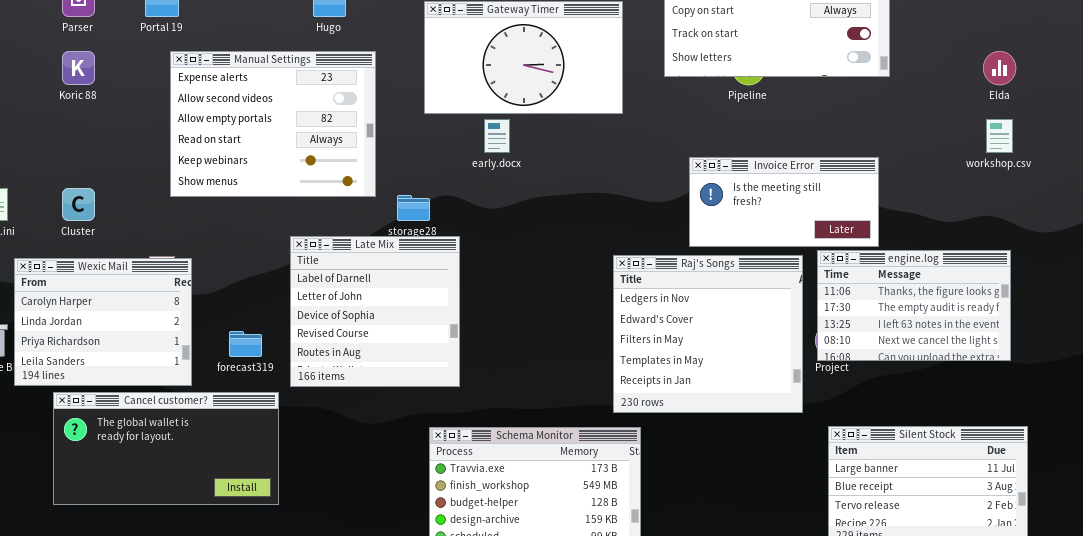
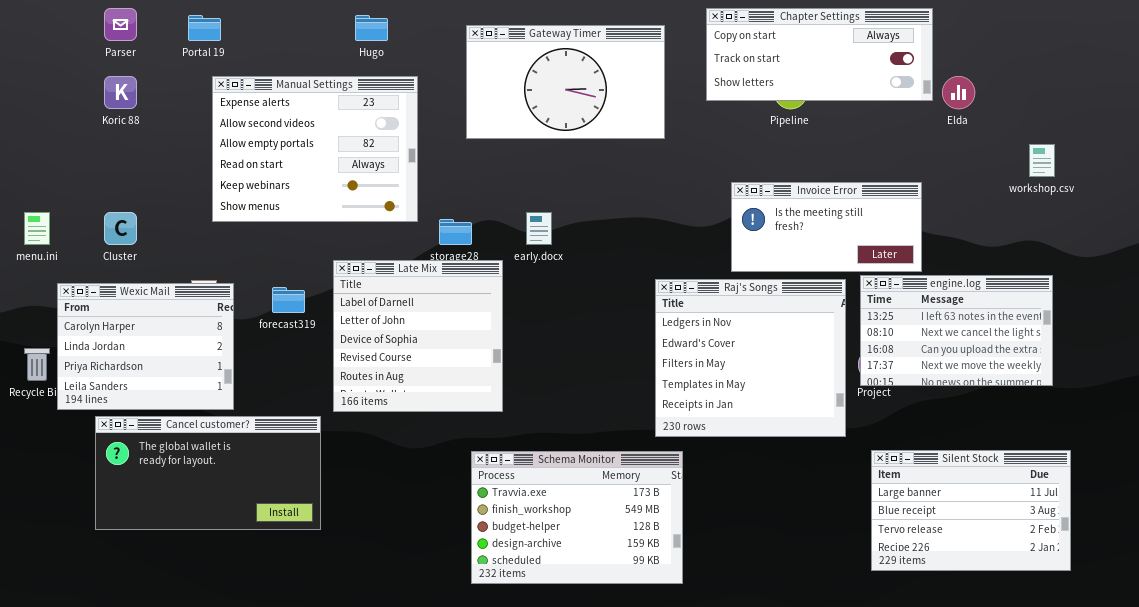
Elda: [983,51,1016,85] -> [942,76,975,109], moved
early.docx: [484,119,510,153] -> [526,212,552,245], moved
engine.log: [817,250,1011,361] -> [860,275,1053,386], scrolled down 2 rows
forecast319: [229,331,262,357] -> [272,287,305,313], moved

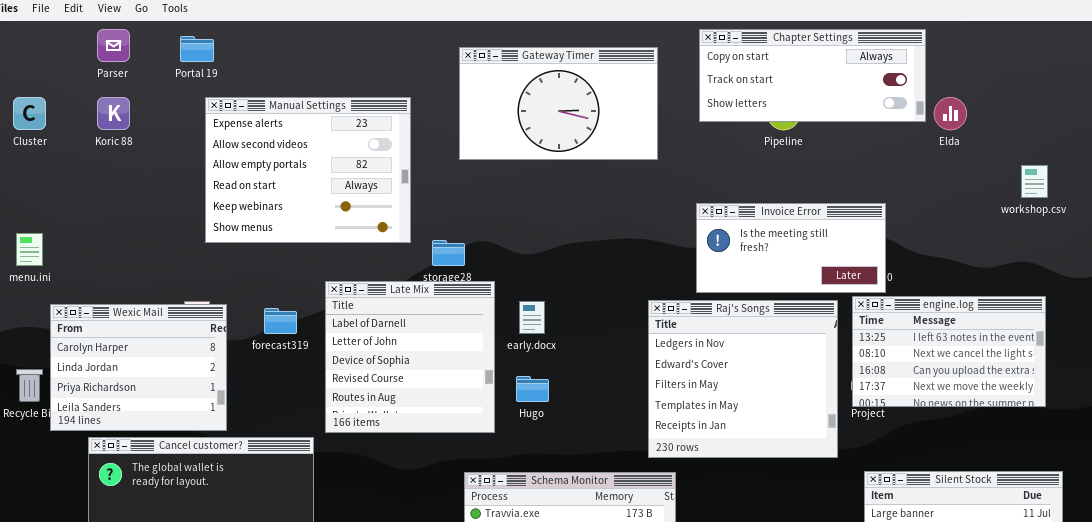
Hugo: [355,15,388,41] -> [516,376,549,402], moved
Invoice Error: [731,182,922,272] -> [696,203,886,293], moved
Cluster: [104,212,137,245] -> [13,97,46,130], moved
early.docx: [526,212,552,245] -> [519,301,545,334], moved

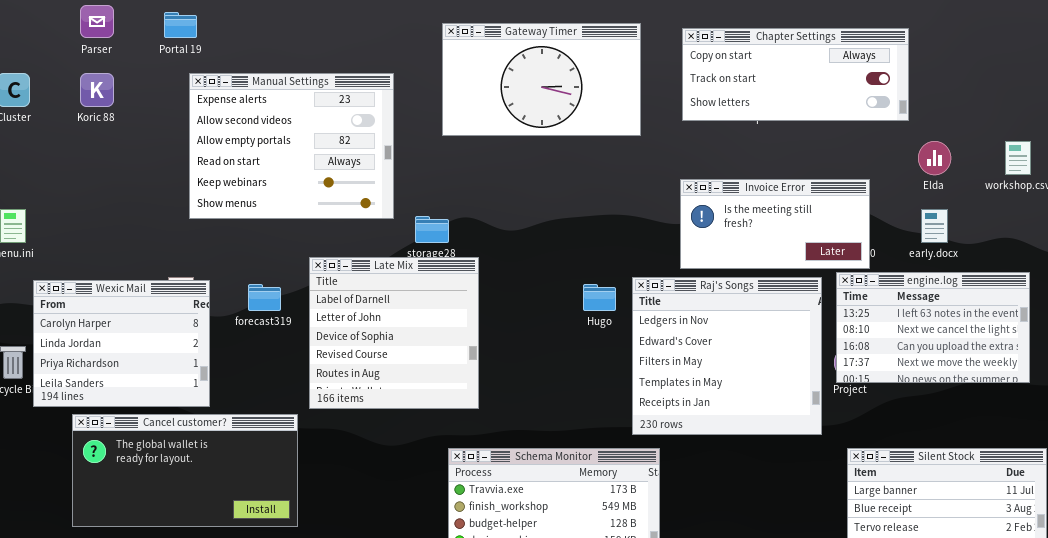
Chapter Settings: [699,29,926,122] -> [682,28,909,121], moved
Elda: [934,97,967,130] -> [918,141,951,175], moved
early.docx: [519,301,545,334] -> [921,209,948,243], moved
Hugo: [516,376,549,402] -> [583,284,616,311], moved

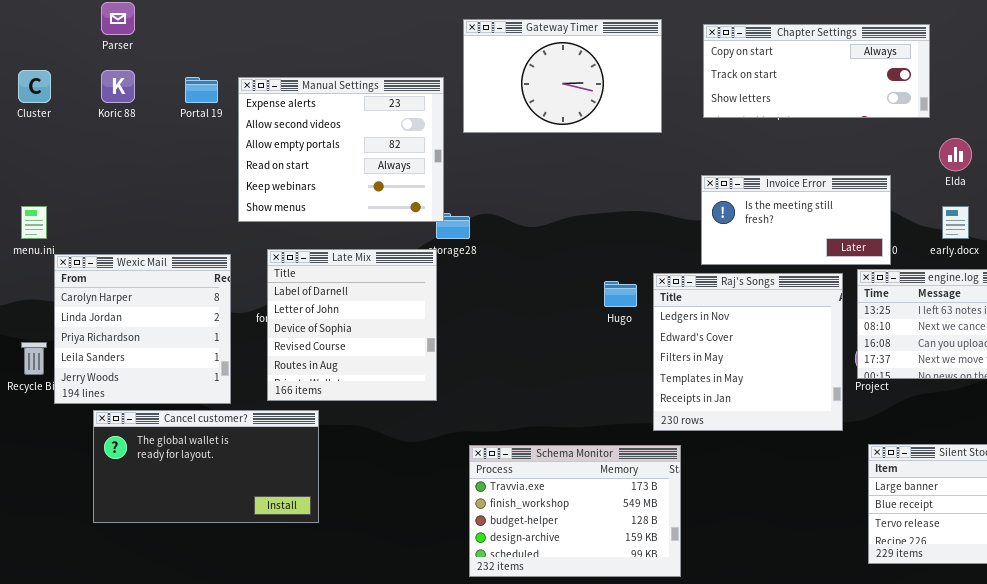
Portal 19: [164,12,197,38] -> [185,77,218,103], moved
Manual Settings: [189,73,394,219] -> [238,77,444,222], moved
Late Mix: [309,257,479,409] -> [267,249,437,401], moved
Wexic Mail: [33,280,210,407] -> [54,254,231,404], resized

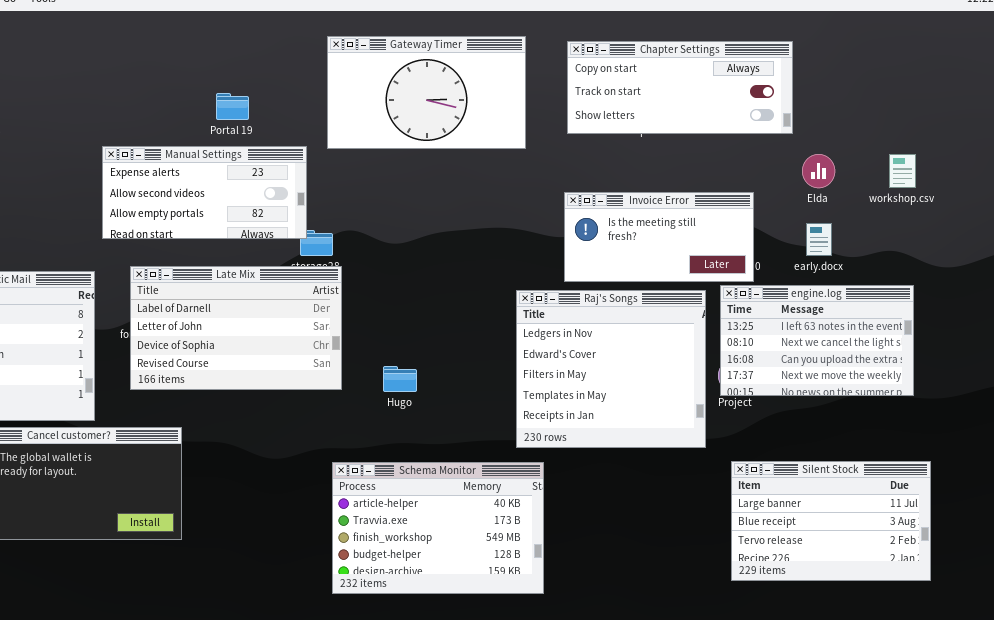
Portal 19: [185,77,218,103] -> [216,93,249,120], moved
Manual Settings: [238,77,444,222] -> [102,146,307,239], resized
Late Mix: [267,249,437,401] -> [130,266,342,390], resized
Hugo: [604,281,637,307] -> [383,366,417,392], moved
Schema Monitor: [469,445,681,577] -> [332,462,544,594], scrolled up 1 row

